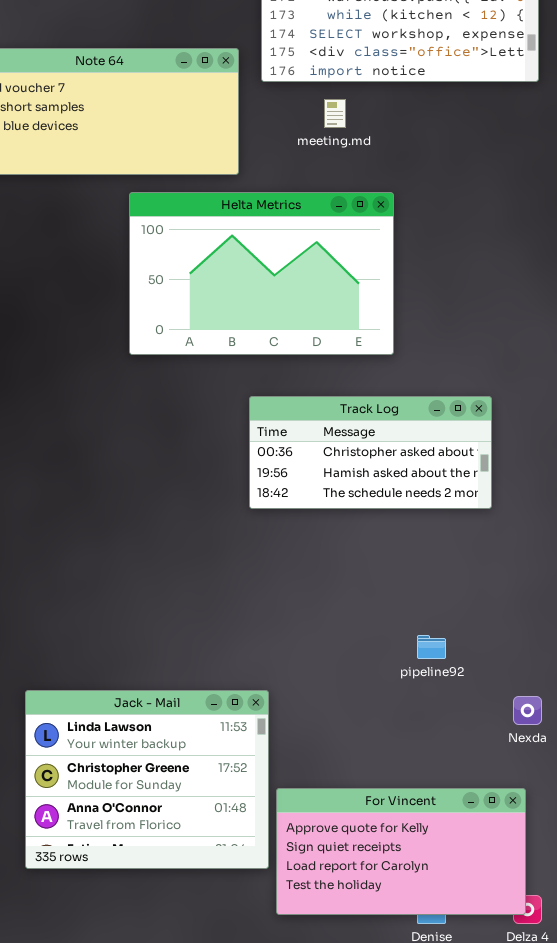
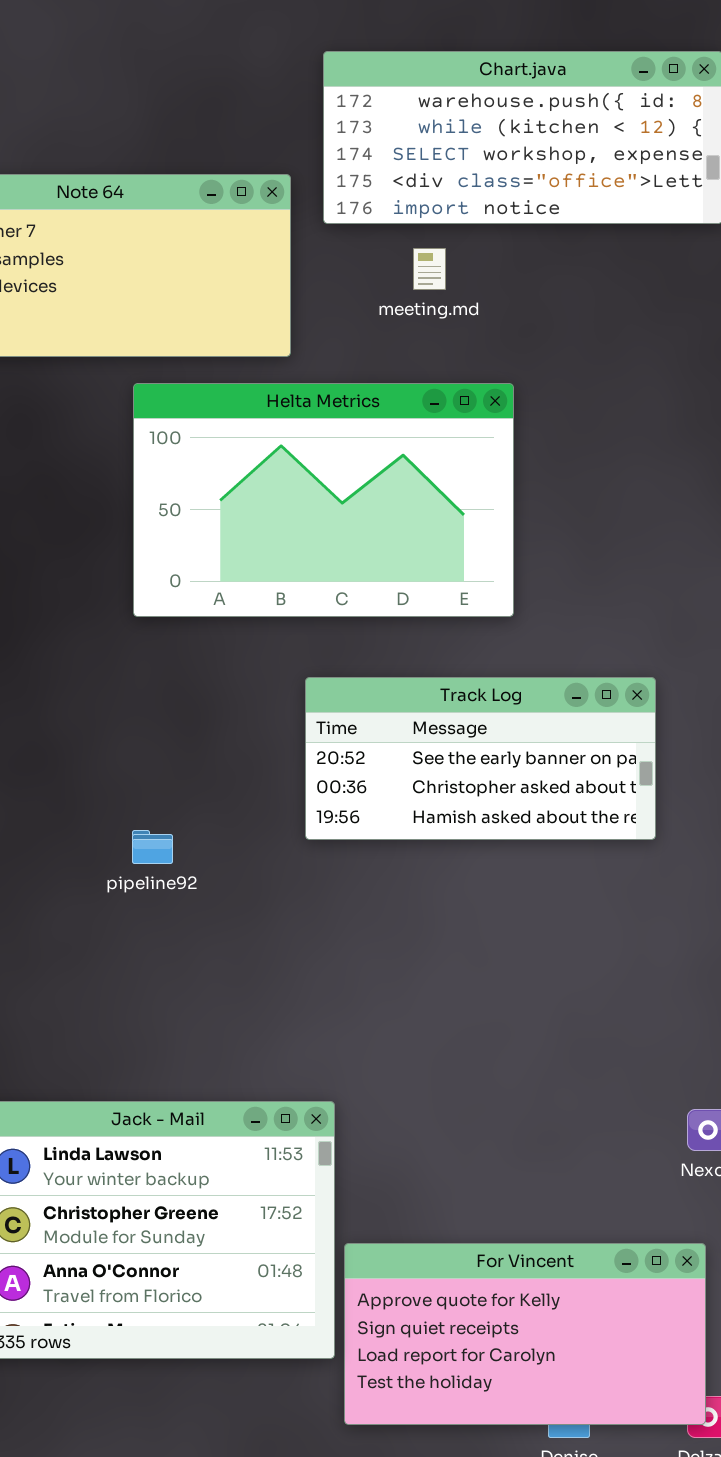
Track Log: [249,396,492,509] -> [305,677,656,840], scrolled up 1 row
pipeline92: [417,635,446,659] -> [132,830,173,864], moved

